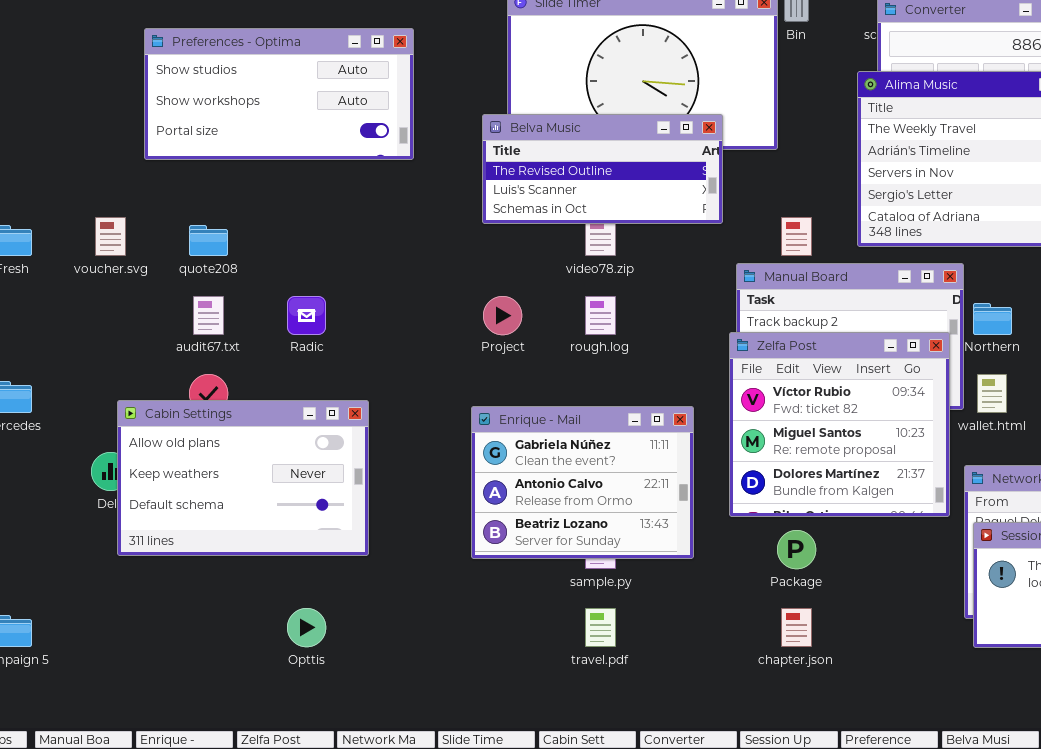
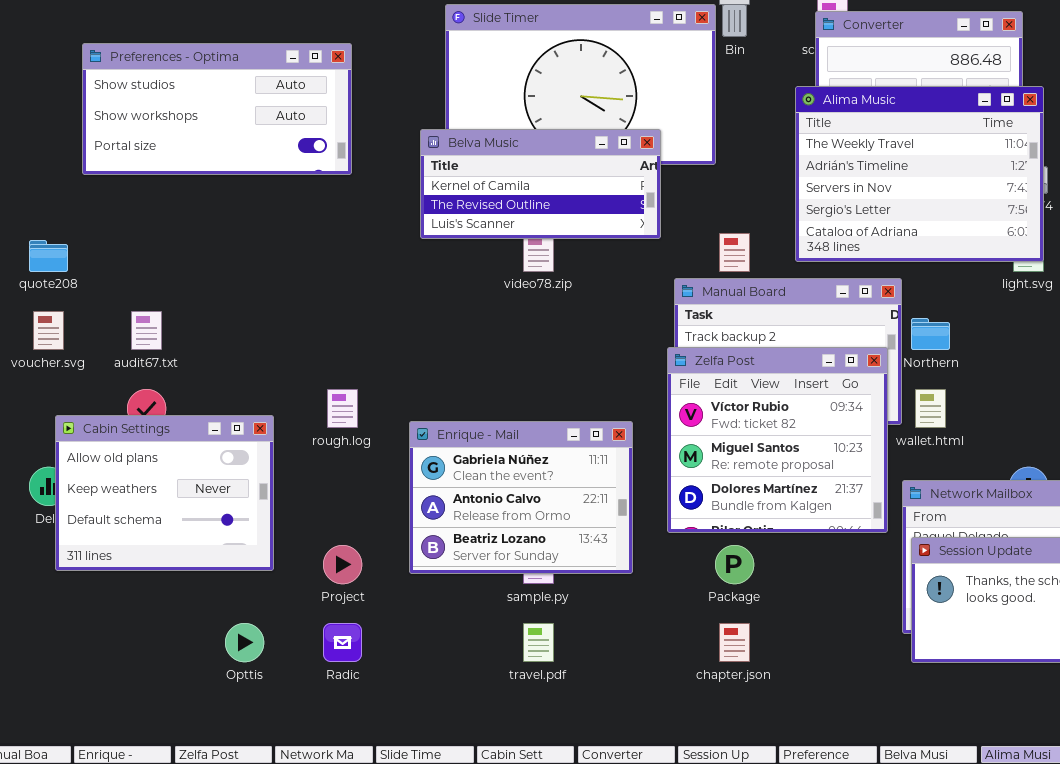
Belva Music: [482,114,723,224] -> [420,129,661,239], scrolled up 1 row
voucher.svg: [95,217,126,256] -> [33,311,64,350], moved
quote208: [189,225,228,256] -> [29,240,68,272], moved
Radic: [287,296,326,335] -> [323,623,362,662], moved
Project: [483,296,522,335] -> [323,545,362,584], moved
rough.log: [585,296,616,335] -> [327,389,358,428], moved
Cabin Settings: [117,400,369,556] -> [55,415,274,571], resized

